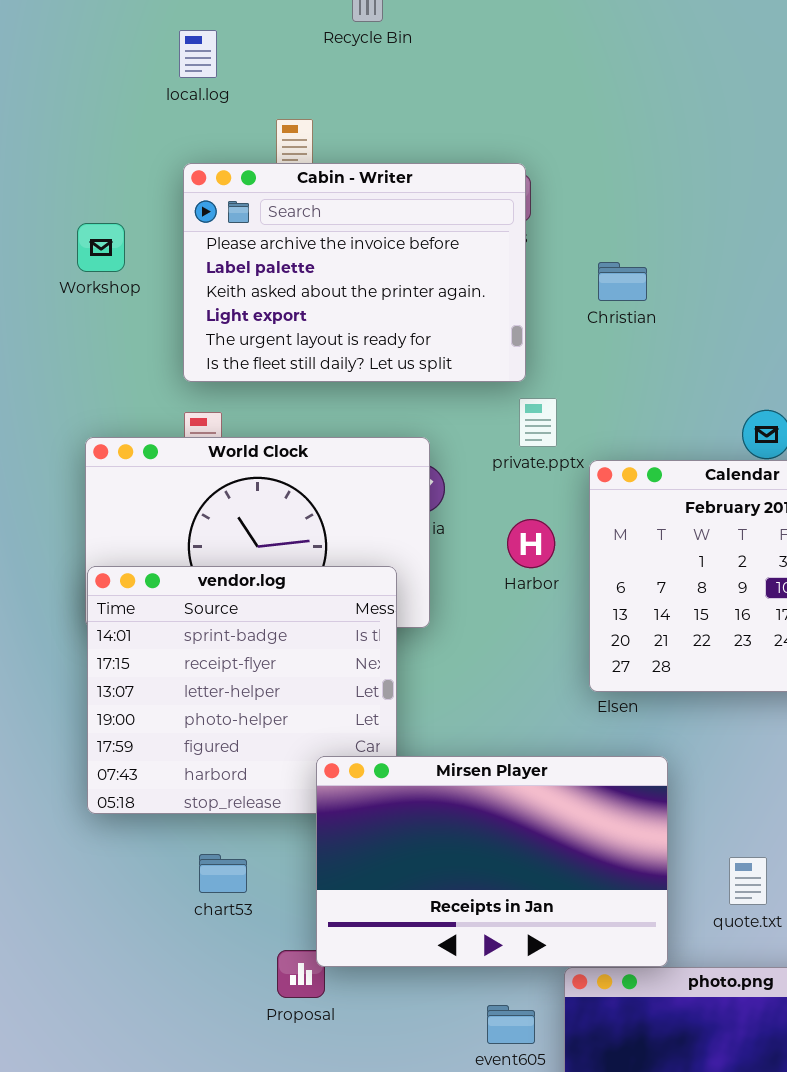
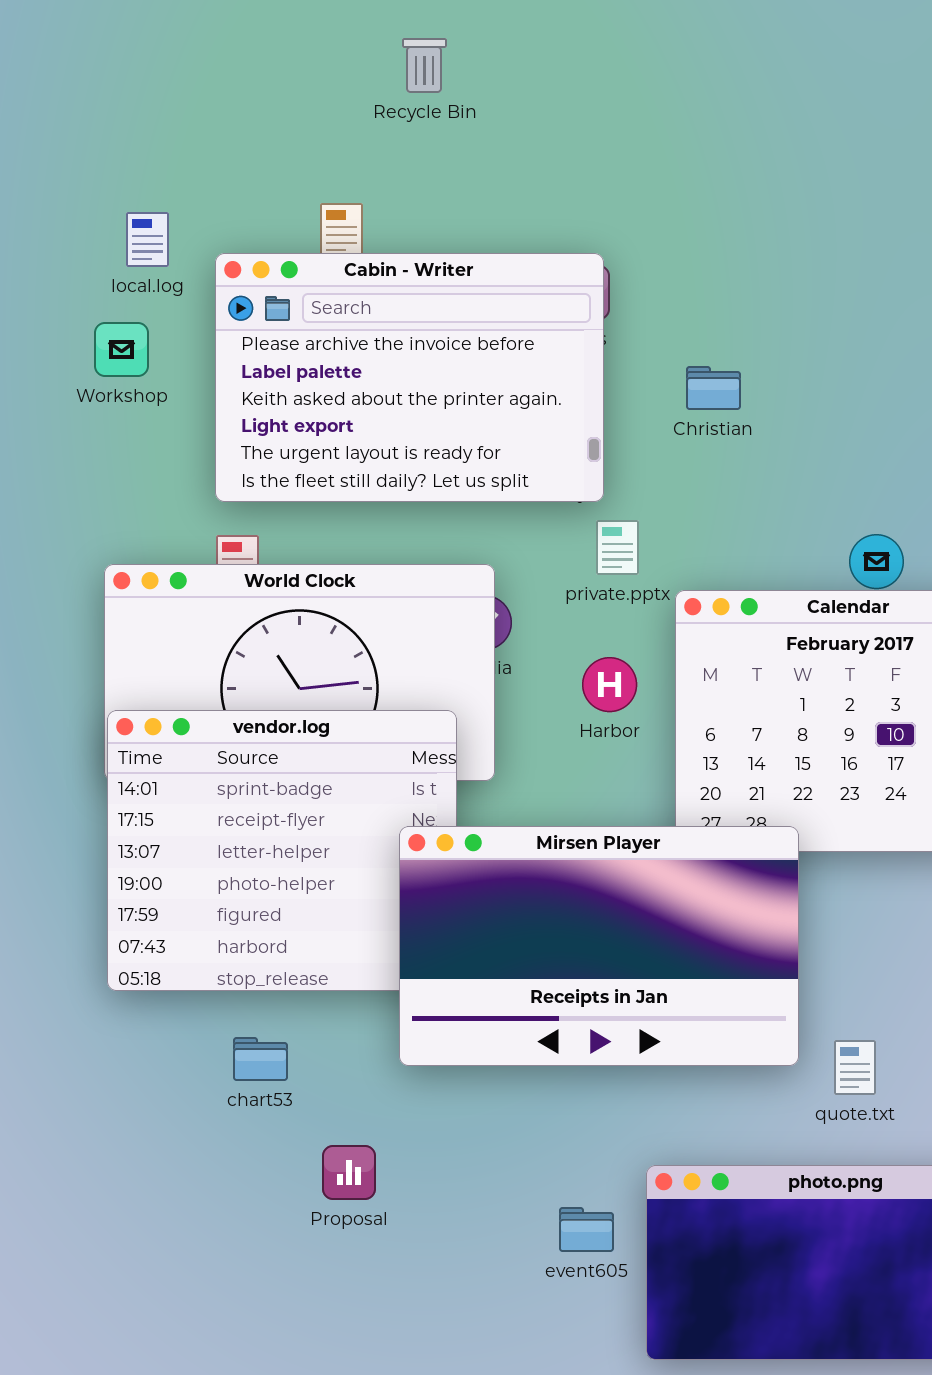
local.log: [179,30,217,78] -> [126,212,169,267], moved
Mirsen Player: [316,756,668,967] -> [399,826,799,1066], moved

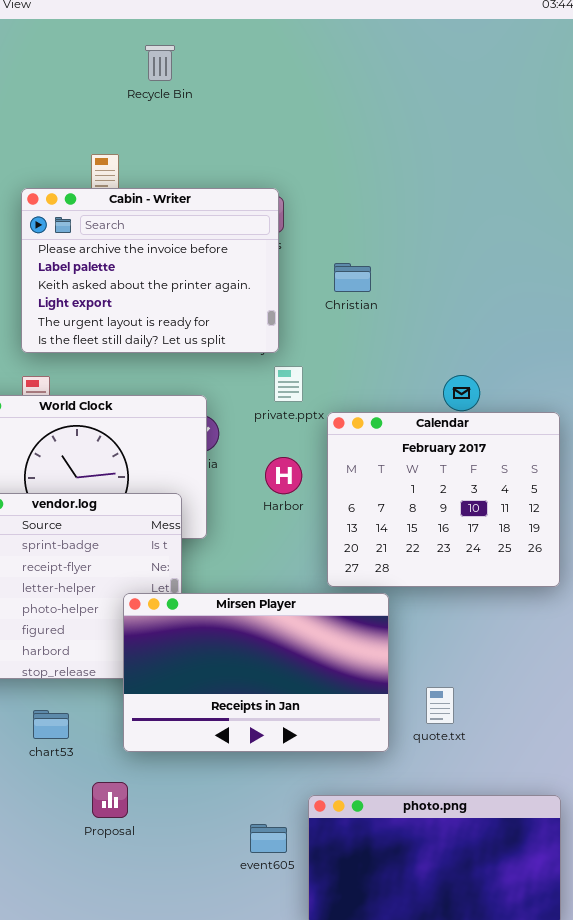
Mirsen Player: [399,826,799,1066] -> [123,593,389,752], moved
quote.txt: [834,1040,876,1095] -> [426,687,454,724], moved

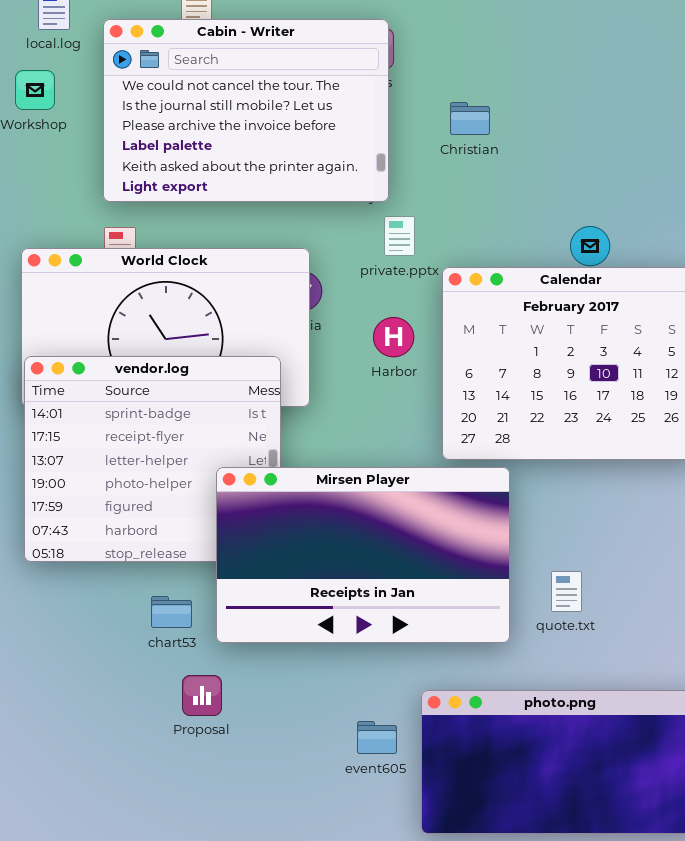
Cabin - Writer: [21,188,279,353] -> [103,19,389,202], scrolled up 2 rows
chart53: [33,710,69,739] -> [151,596,192,628], moved

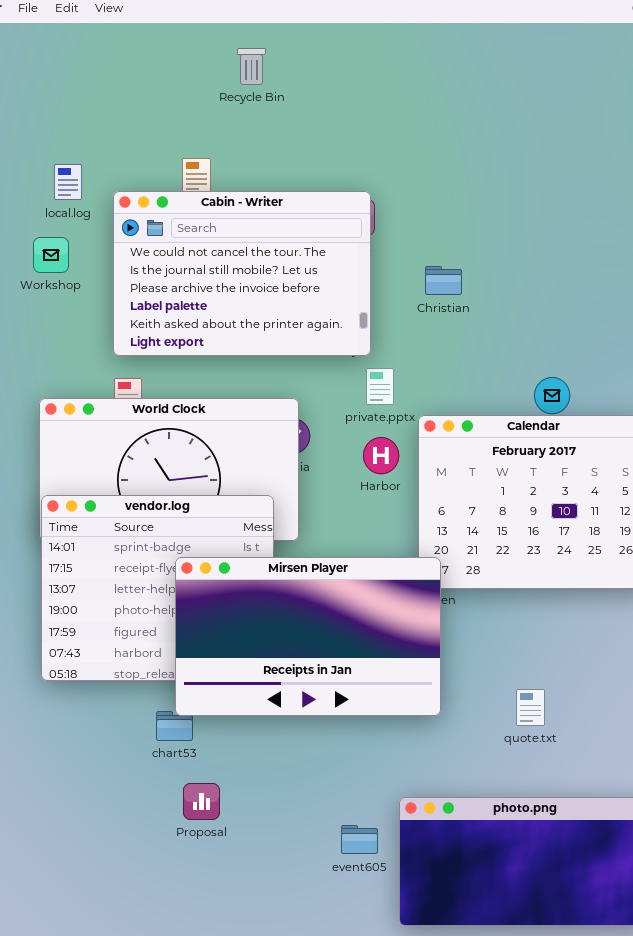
Harbor: [373,317,414,357] -> [363,437,399,474], moved
Mirsen Player: [216,467,510,643] -> [175,557,441,716], moved

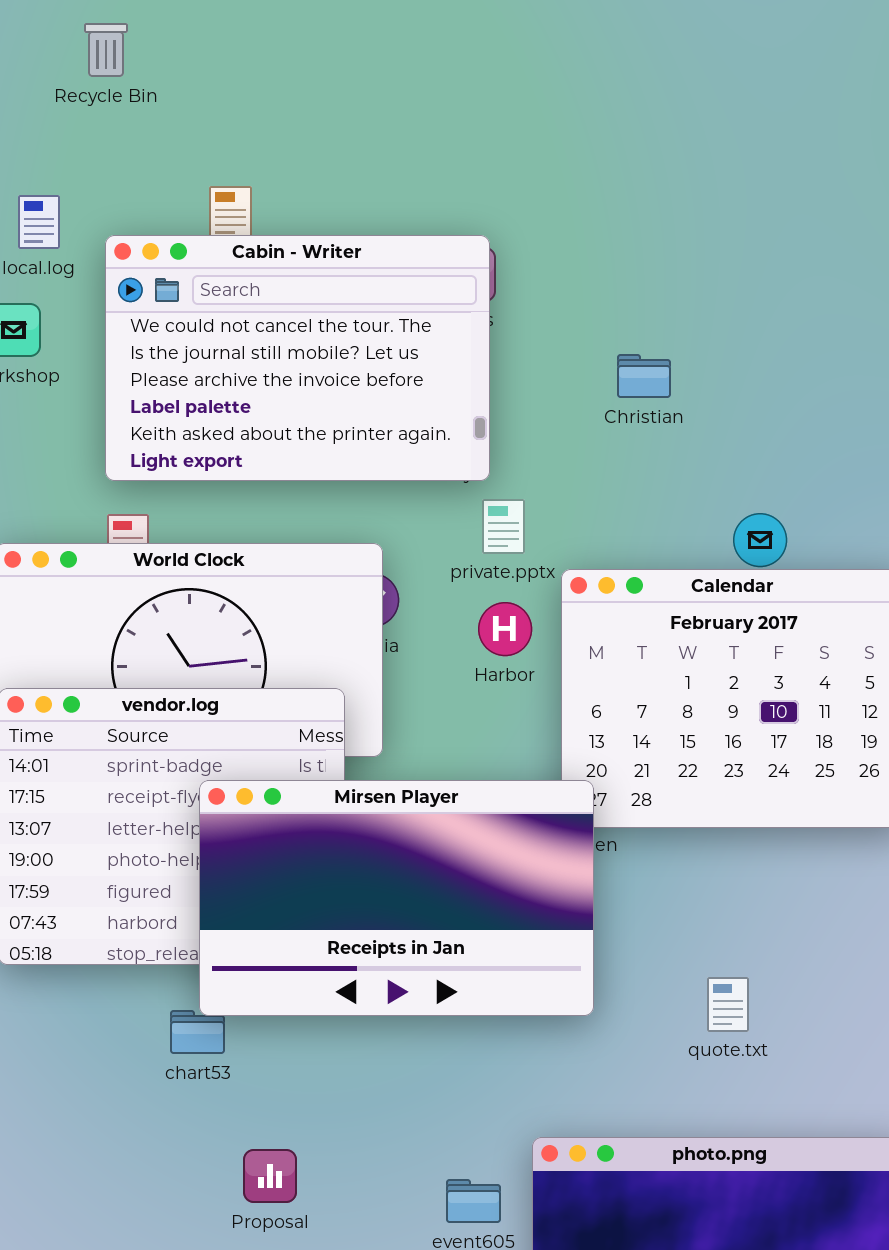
Recycle Bin: [237,48,266,85] -> [84,23,128,77], moved
Christian: [425,266,462,295] -> [617,354,671,398], moved
Proposal: [183,783,220,820] -> [243,1149,297,1203], moved

